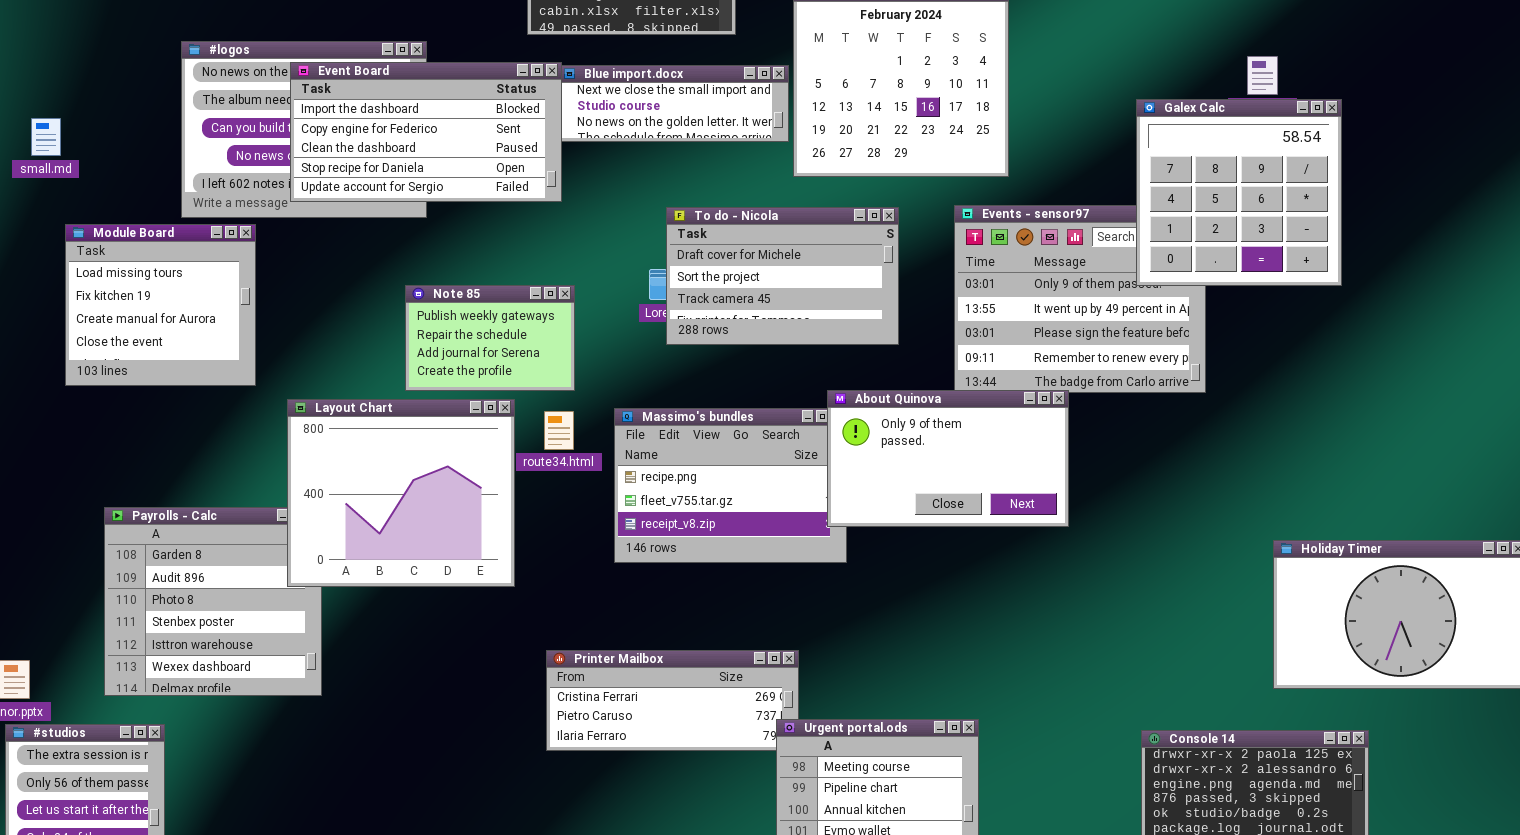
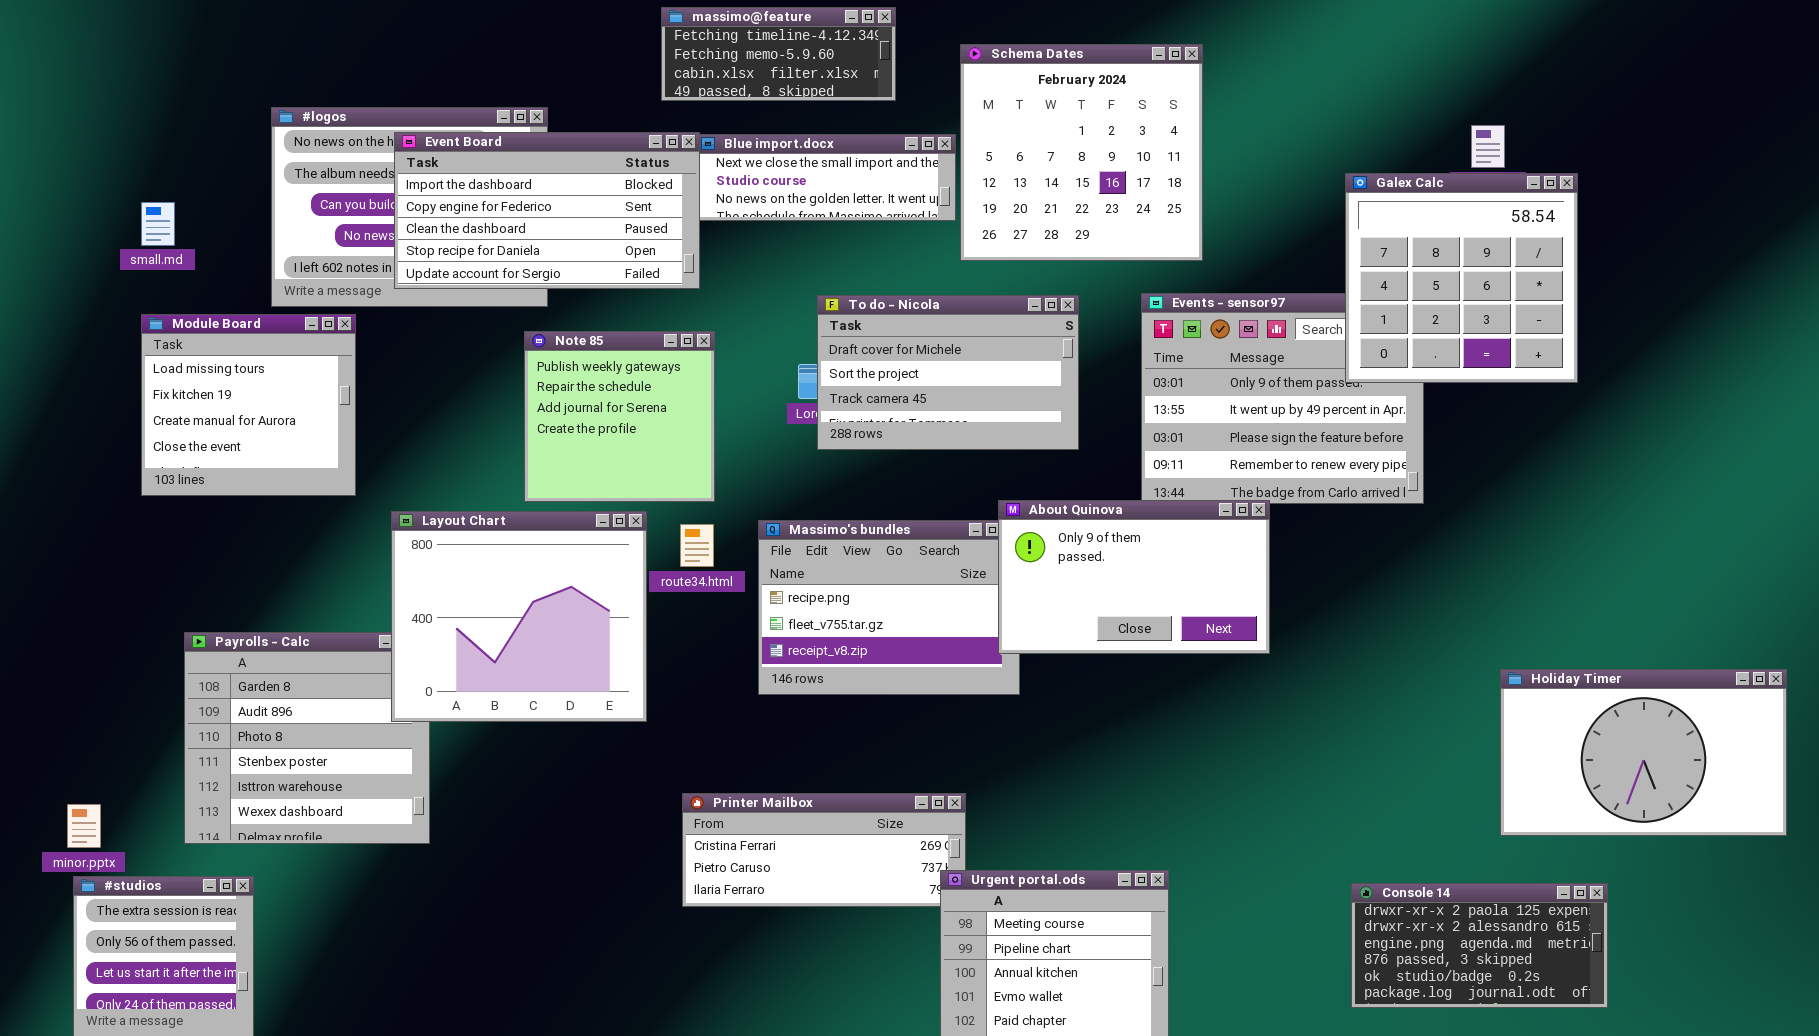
small.md: [31,118,61,156] -> [141,202,175,246], moved
Note 85: [405,285,575,391] -> [524,331,715,502], resized

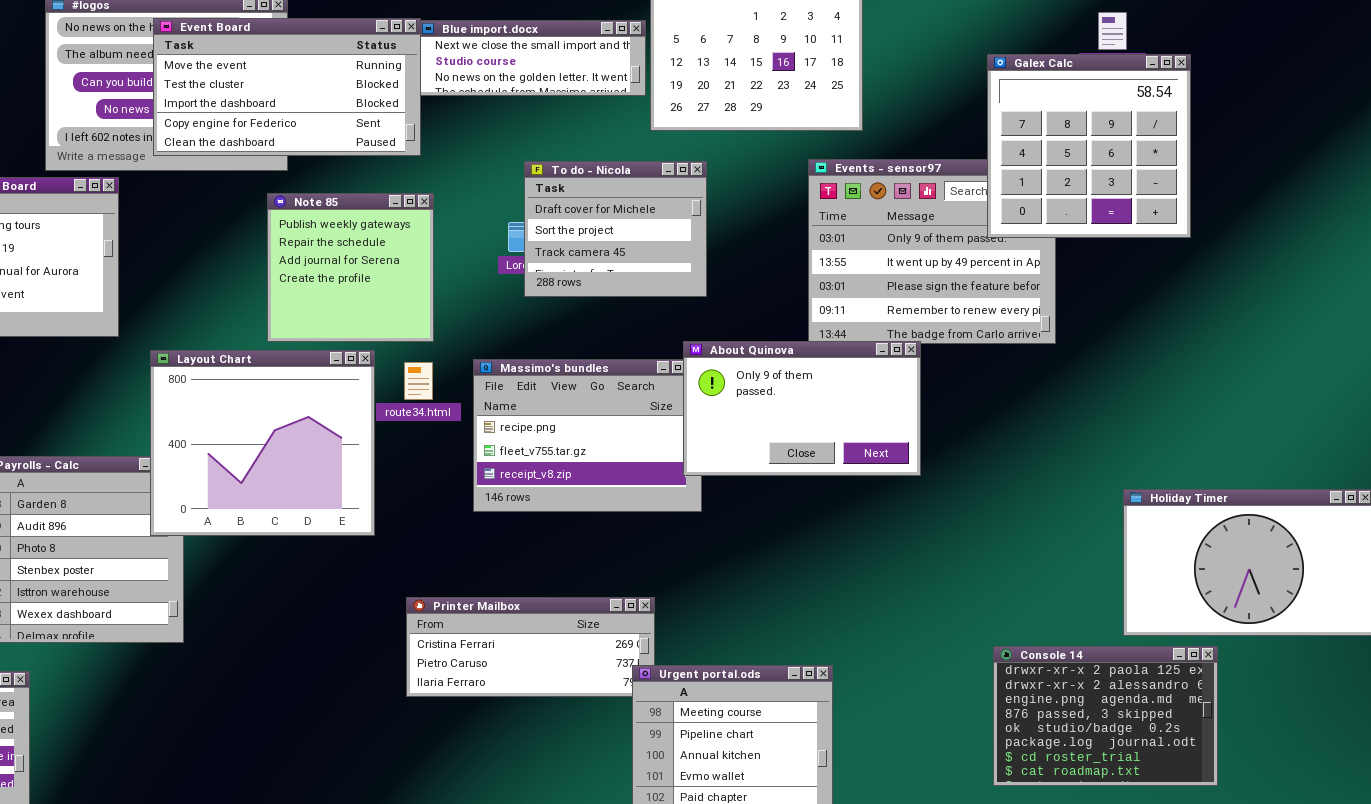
Event Board: [394,132,700,289] -> [153,18,421,156], scrolled up 2 rows
To do - Nicola: [817,295,1079,450] -> [524,161,707,297], resized
Console 14: [1351,883,1608,1008] -> [993,646,1218,786], resized

